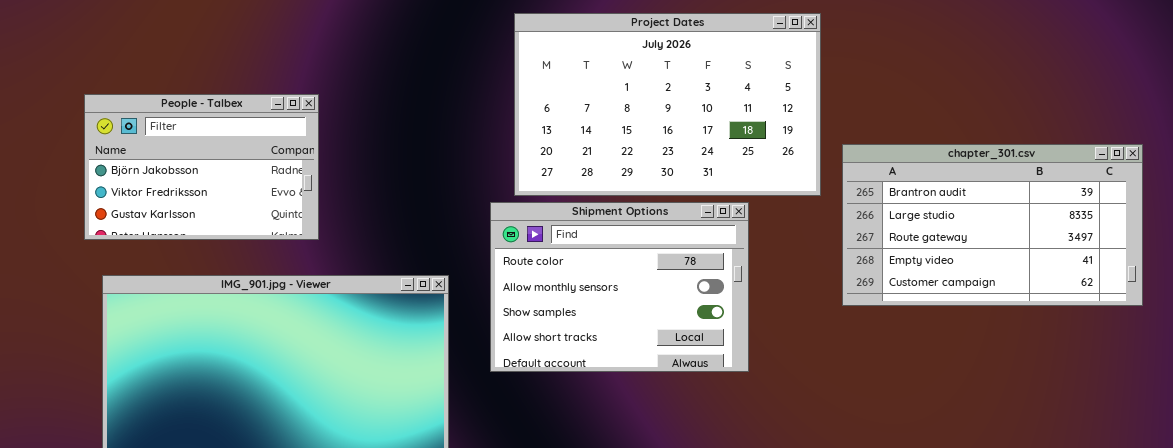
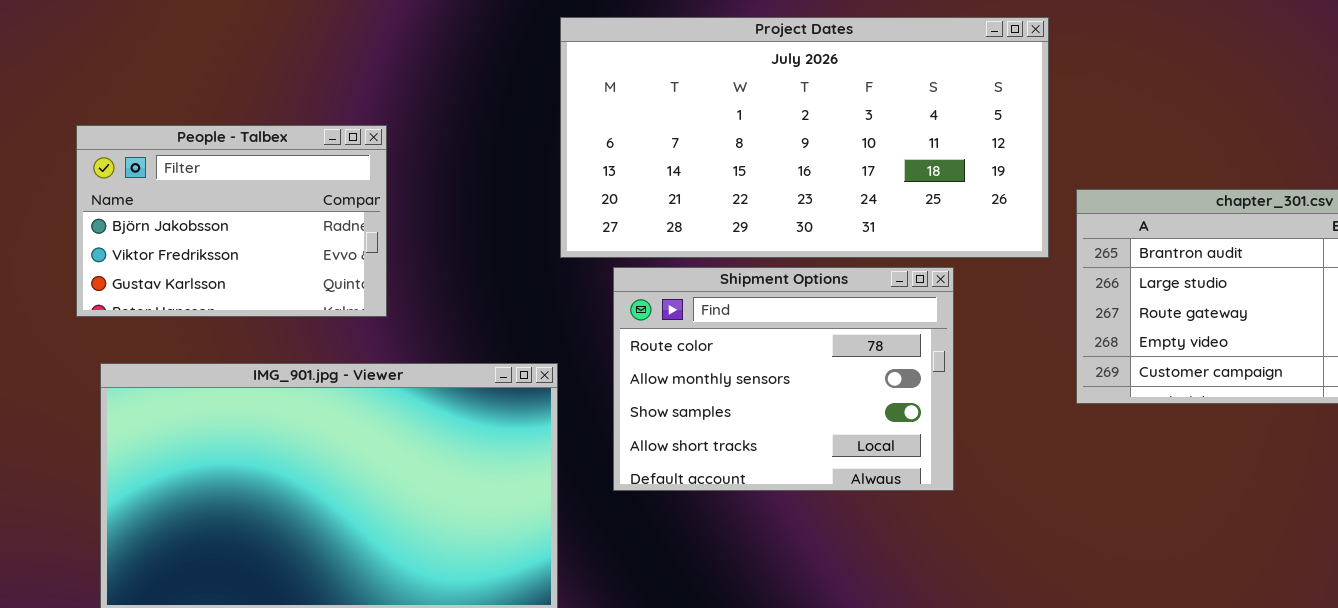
Project Dates: [514,13,821,196] -> [560,17,1049,258], resized

